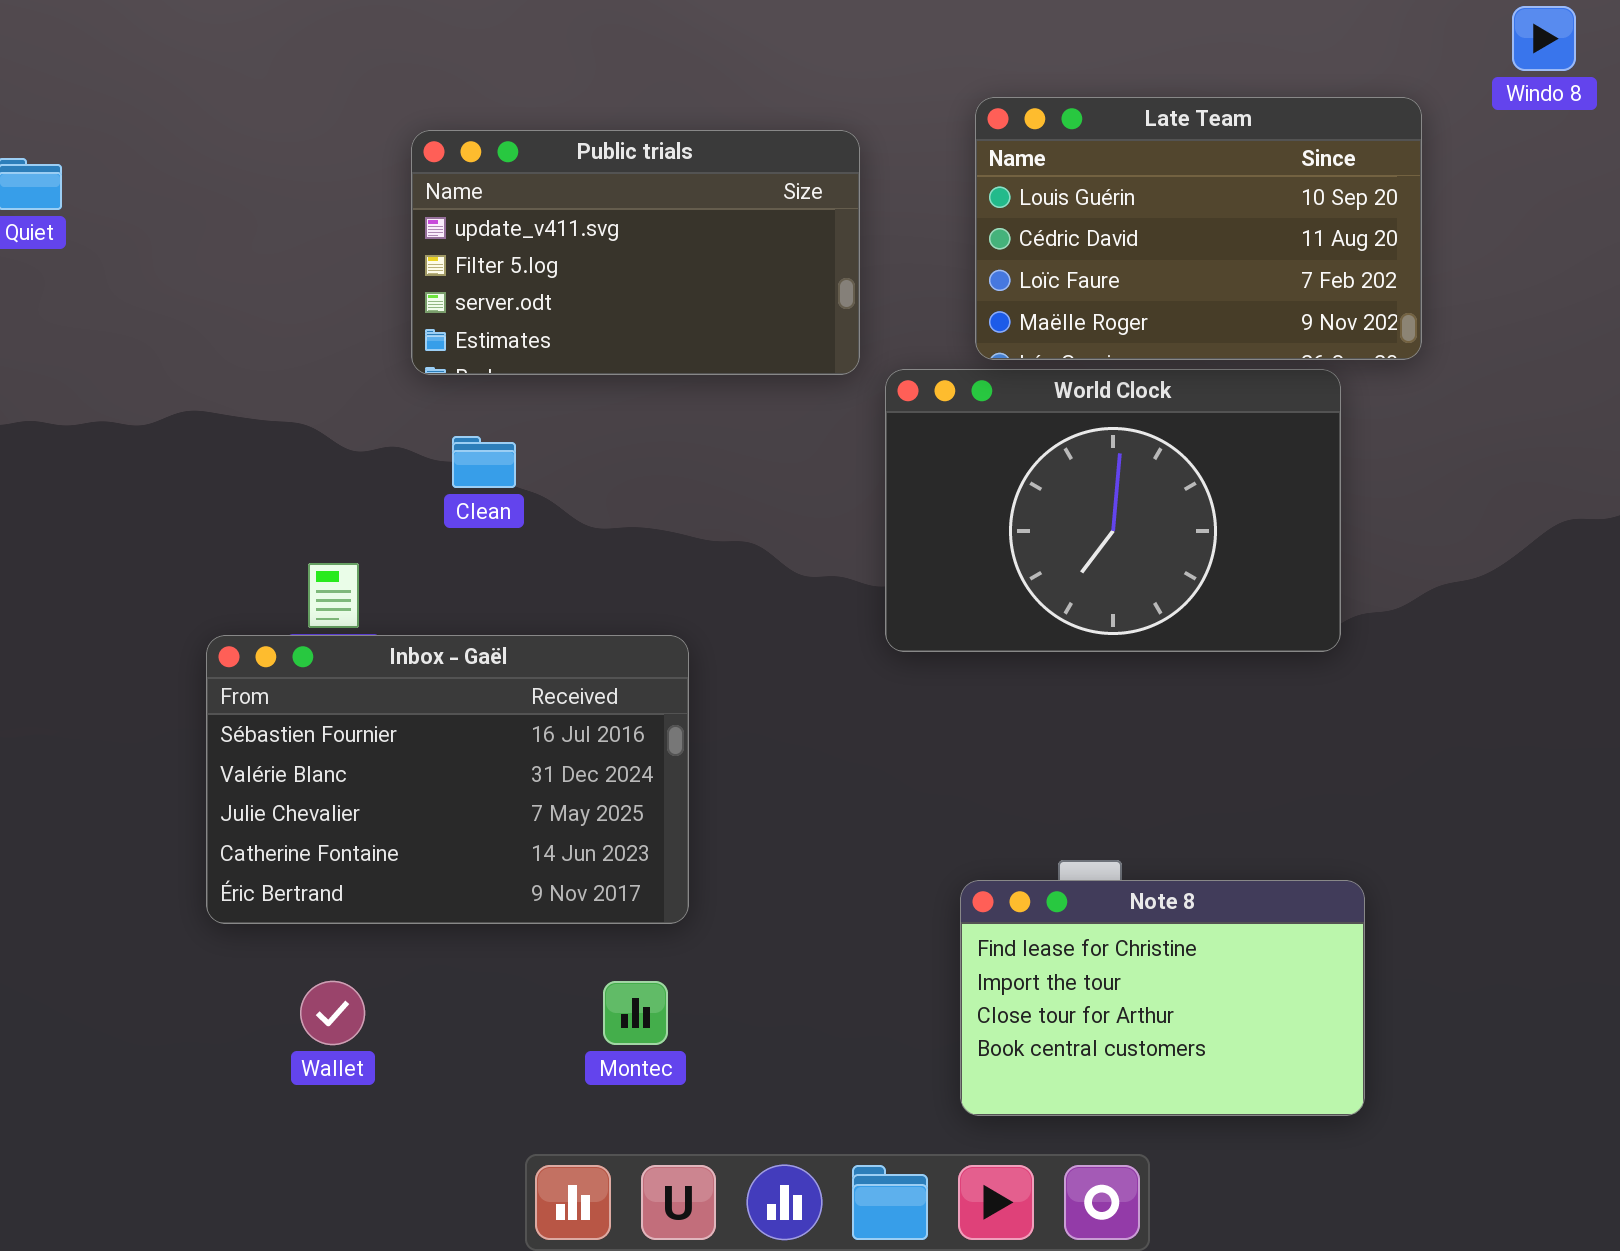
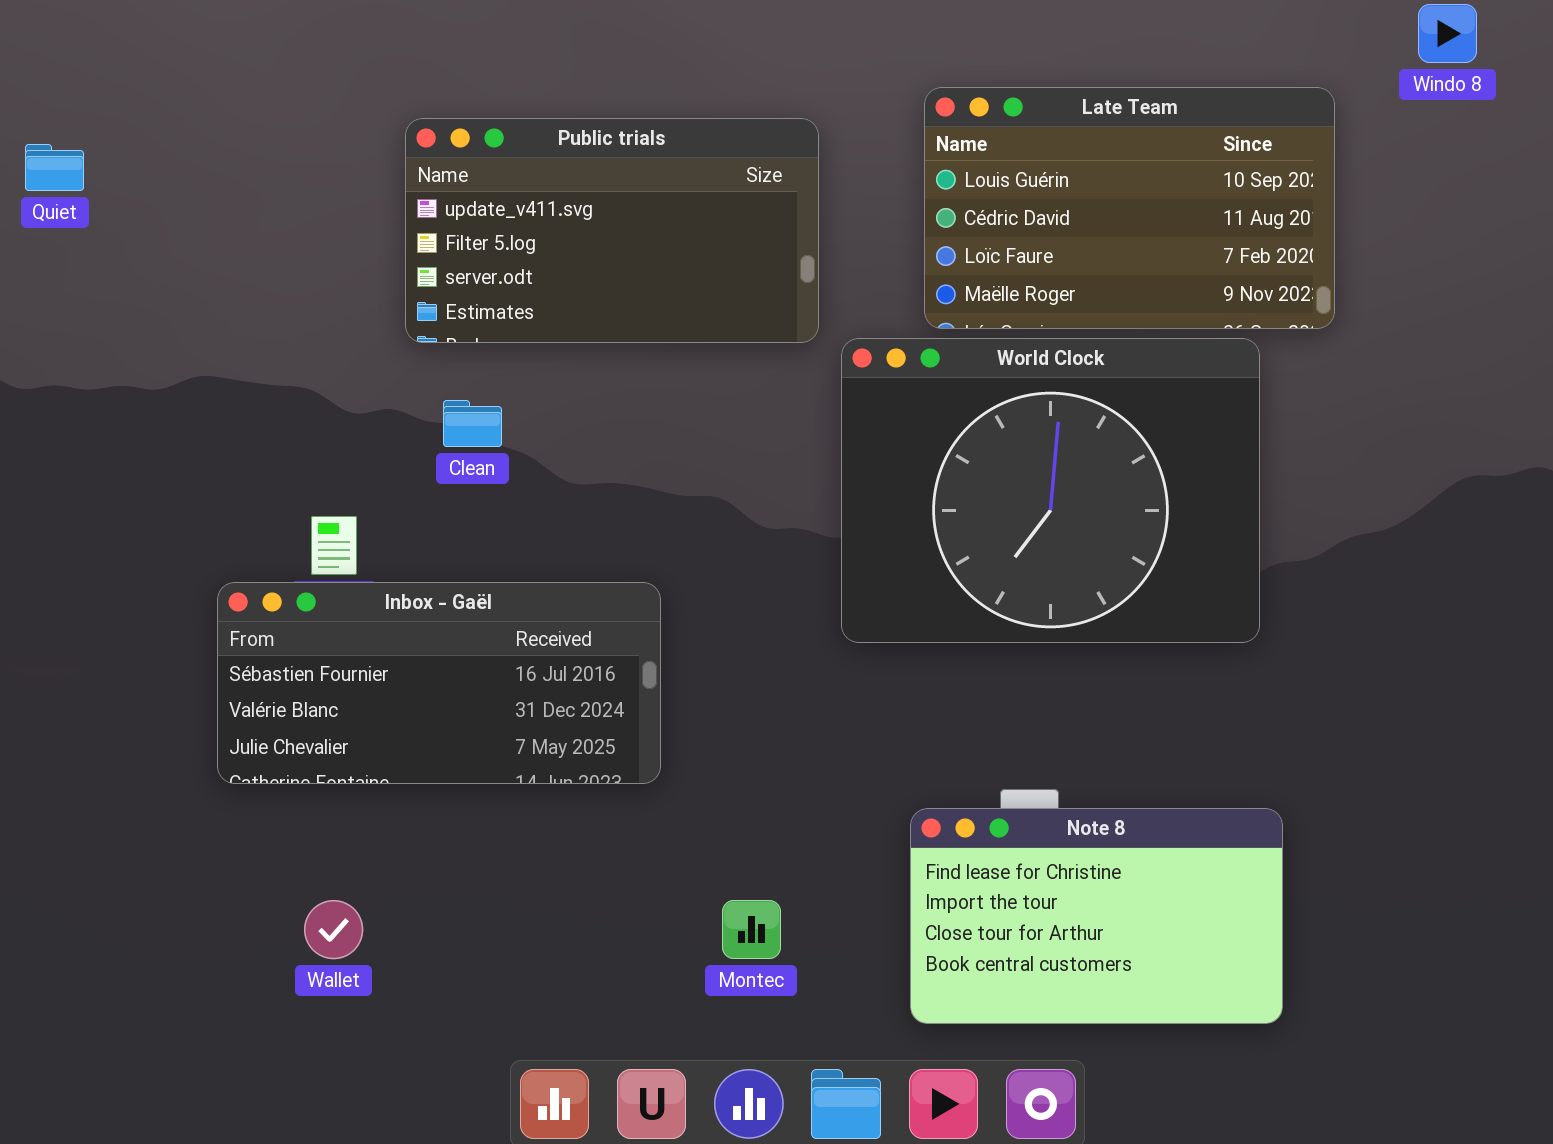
World Clock: [885,369,1341,652] -> [841,338,1260,643], resized
Inbox - Gaël: [206,635,689,924] -> [217,582,661,784], resized
Montec: [603,981,668,1045] -> [722,900,781,959], moved

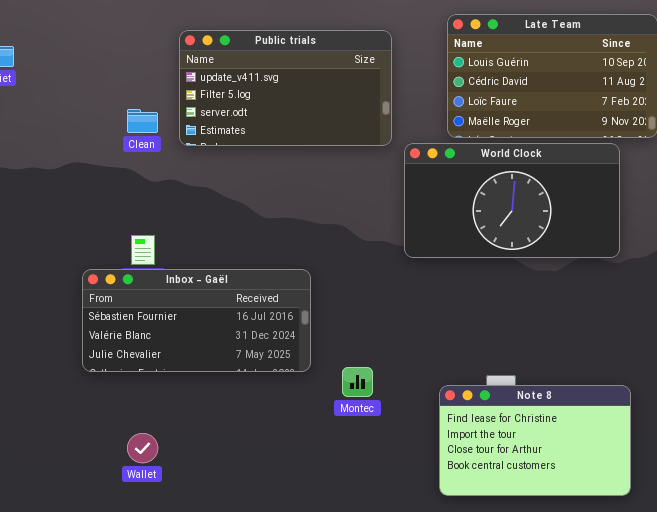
World Clock: [841,338,1260,643] -> [404,143,620,258], resized
Clean: [443,400,502,447] -> [127,109,158,133], moved
Montec: [722,900,781,959] -> [342,367,373,397], moved

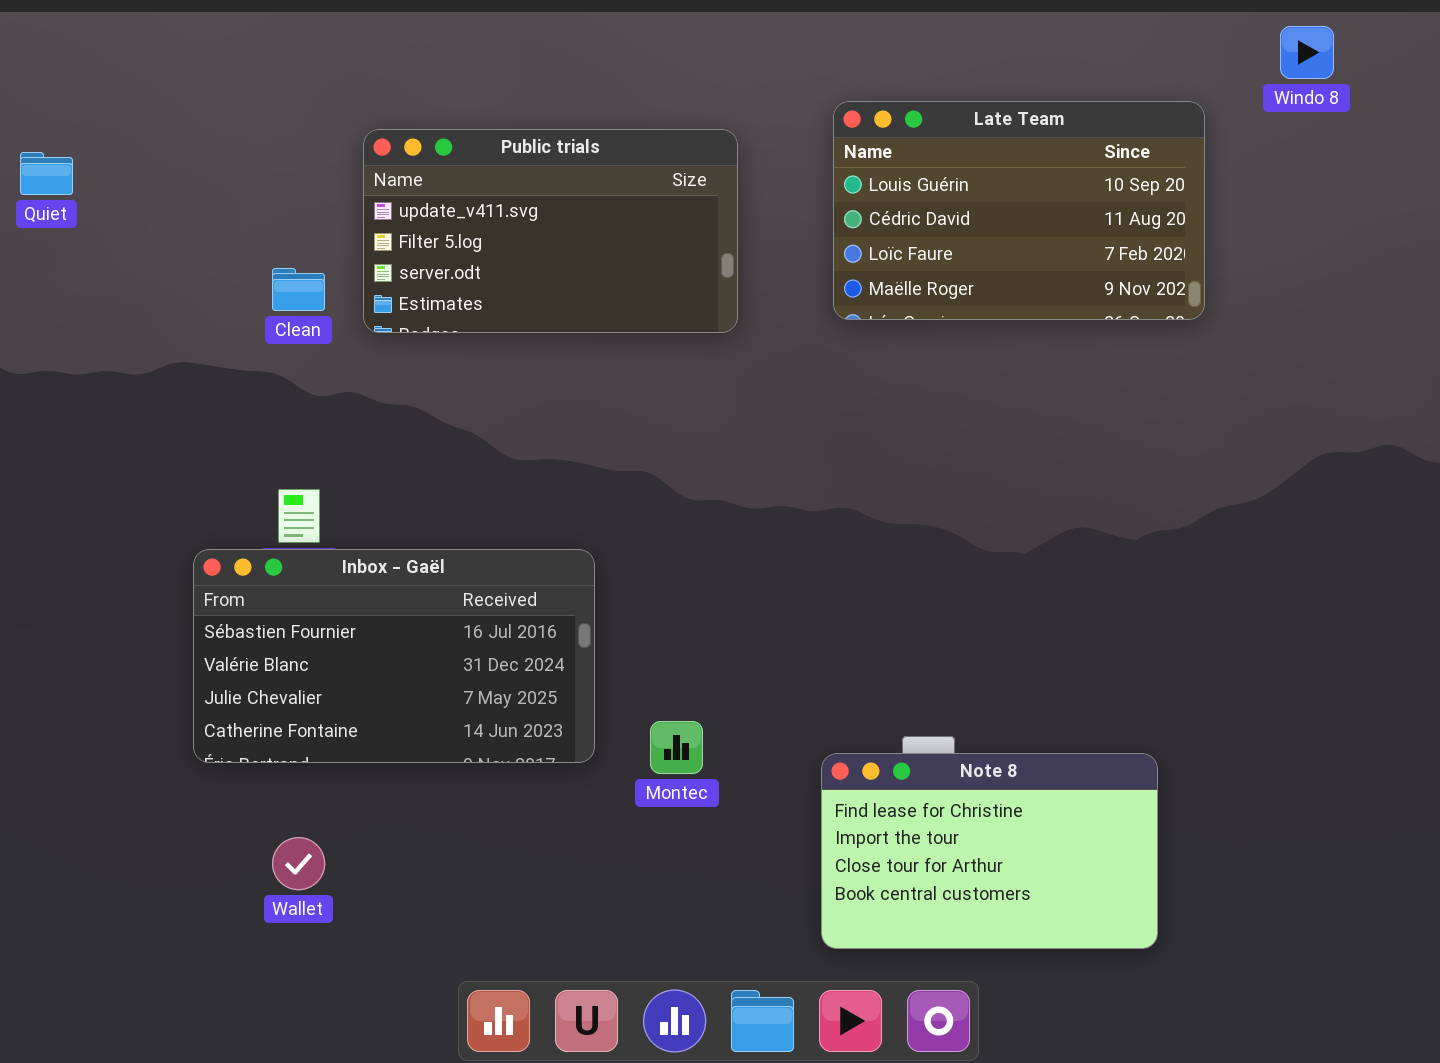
World Clock: [404,143,620,258] -> none, closed
Inbox - Gaël: [82,269,311,372] -> [193,549,595,763], resized

